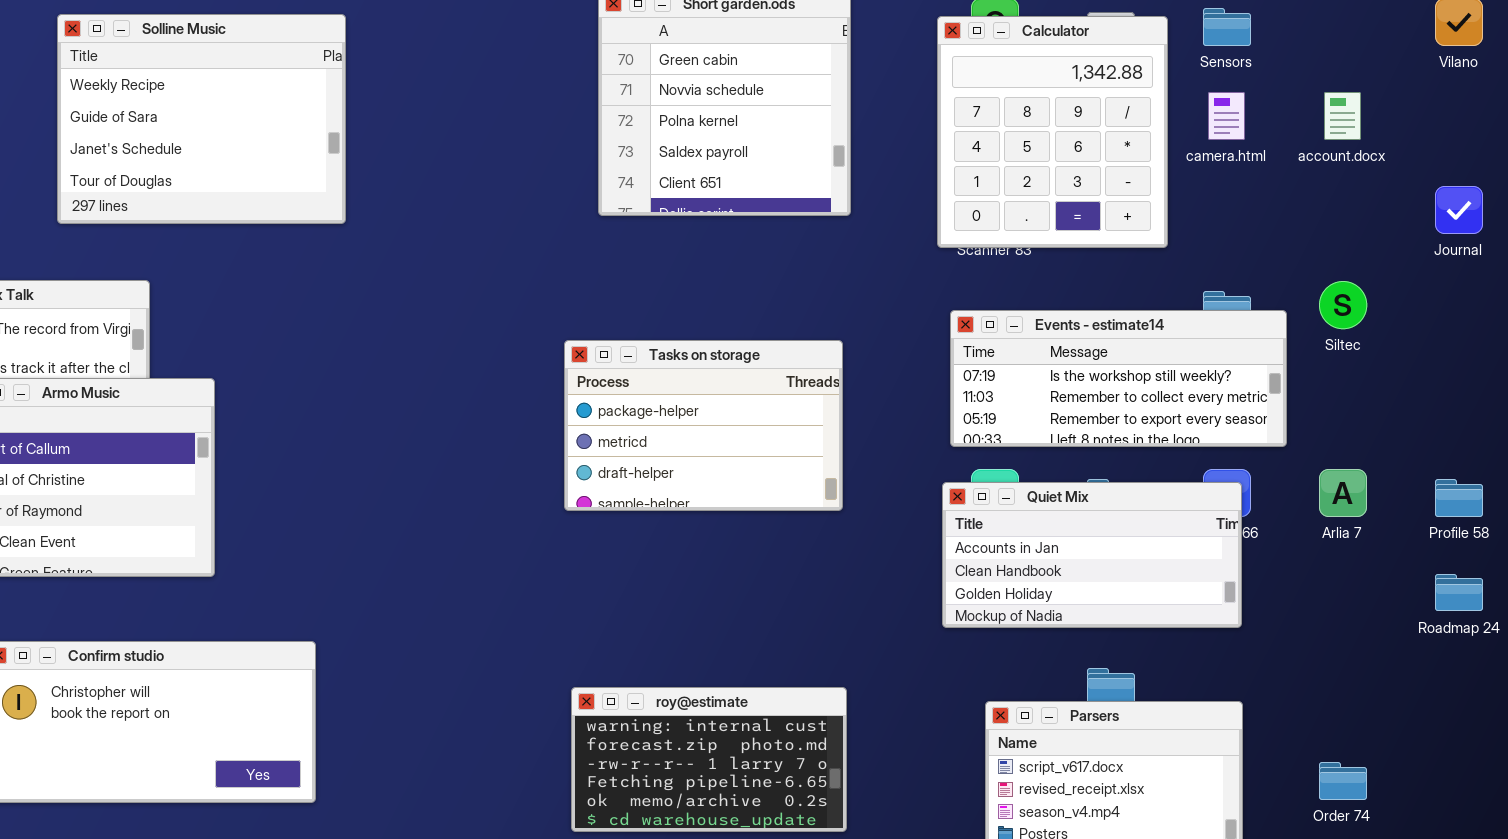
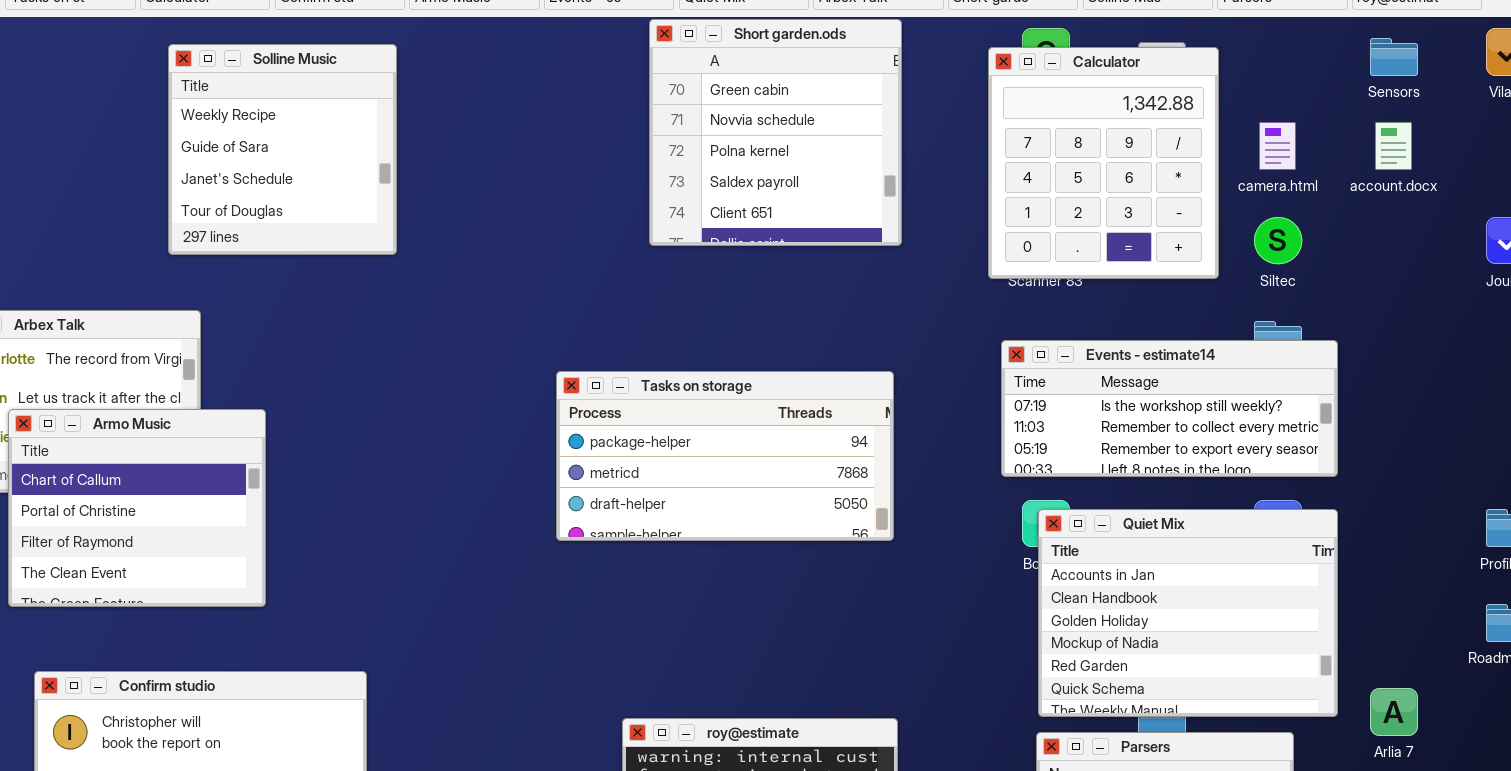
Sensors: [1203,8,1251,46] -> [1370,38,1418,76], moved
Solline Music: [57,14,346,224] -> [168,44,397,255], resized
Siltec: [1319,281,1367,329] -> [1254,217,1302,264], moved
Tasks on storage: [564,340,843,511] -> [556,371,894,541], resized
Arlia 7: [1319,469,1367,517] -> [1370,688,1418,736], moved
Quiet Mix: [942,482,1242,628] -> [1038,509,1338,717], moved, resized

